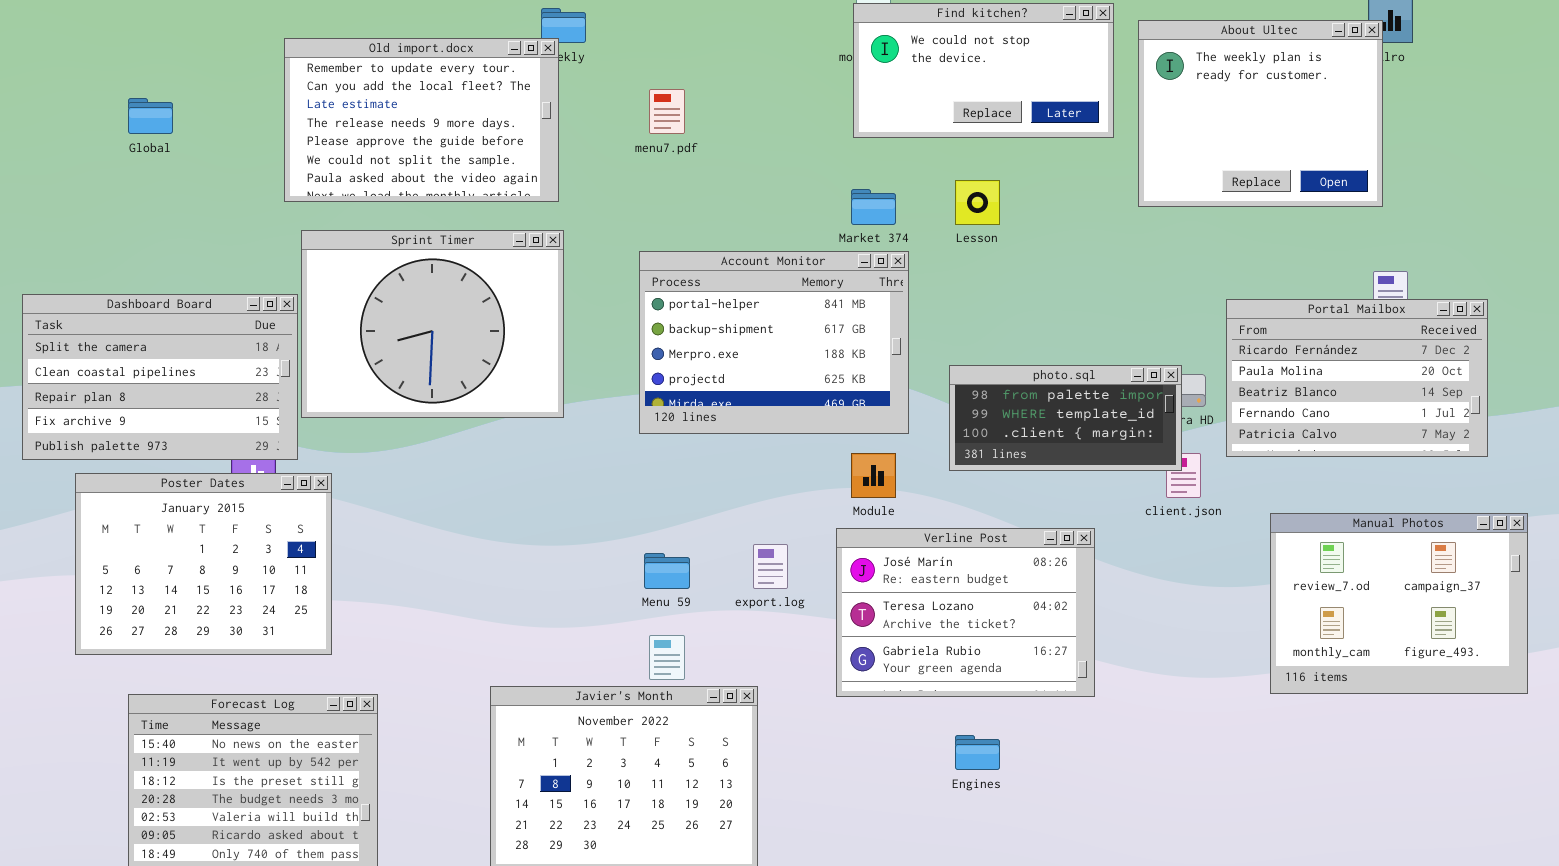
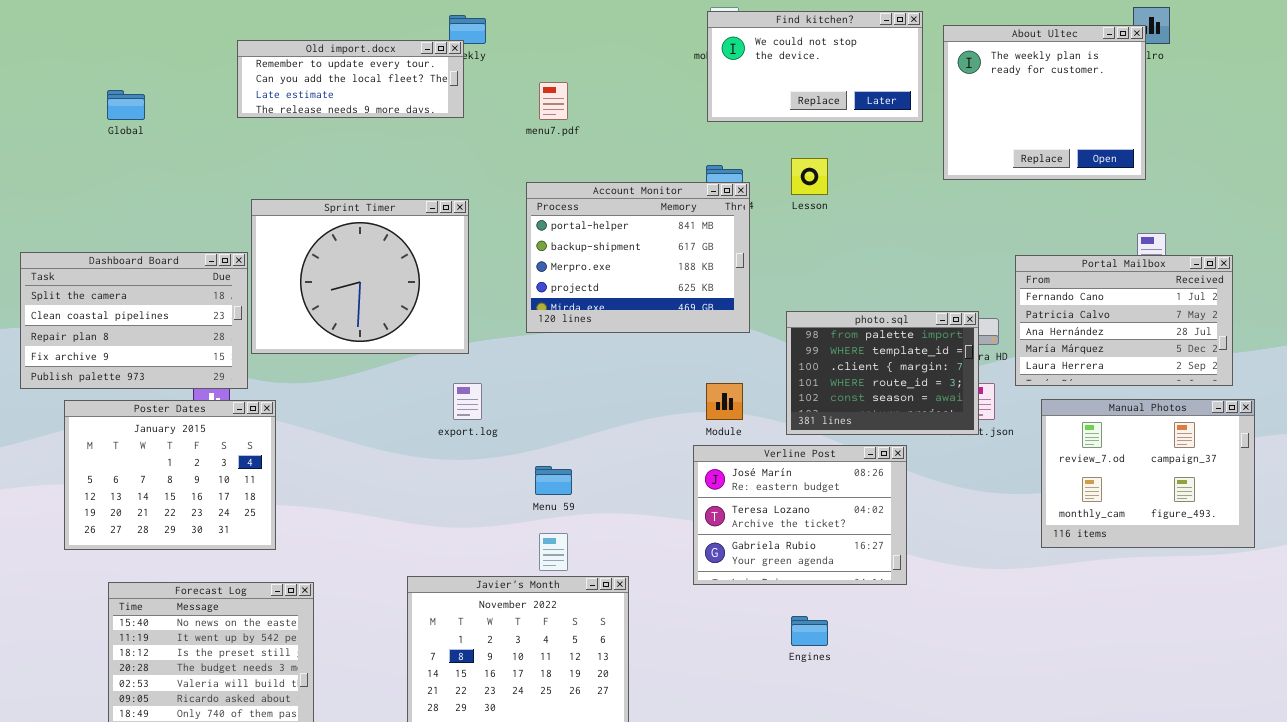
Old import.docx: [284,38,559,202] -> [237,40,464,118], resized
Account Monitor: [639,251,909,434] -> [526,182,750,333], moved
Portal Mailbox: [1226,299,1488,457] -> [1015,255,1233,386], scrolled down 3 rows
photo.sql: [949,365,1182,471] -> [786,311,979,435], resized
Manual Photos: [1270,513,1528,694] -> [1041,399,1255,548], moved
export.log: [753,544,788,589] -> [453,383,482,420], moved

